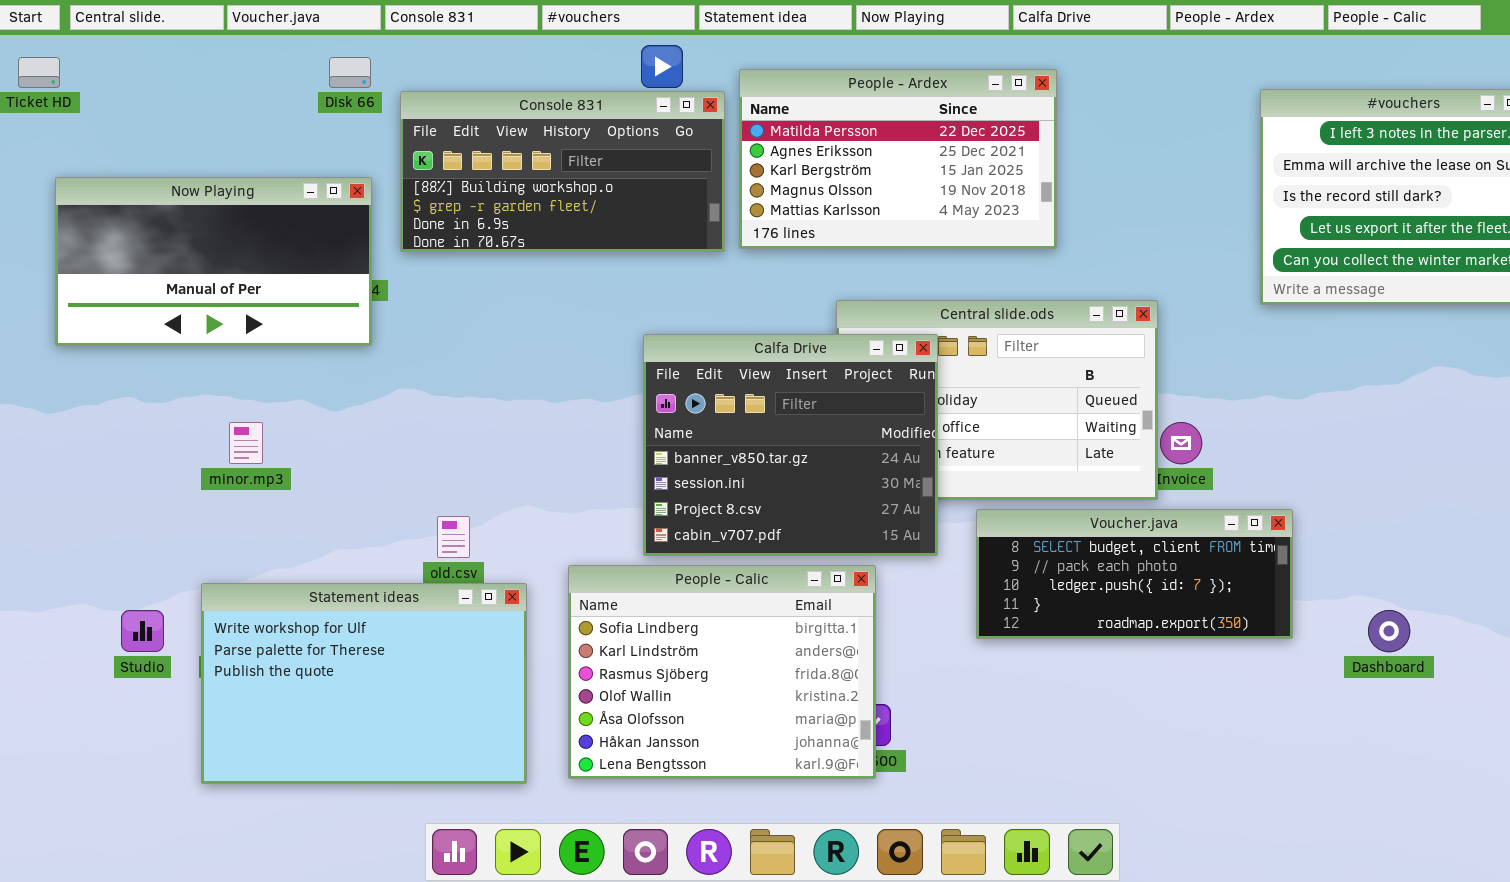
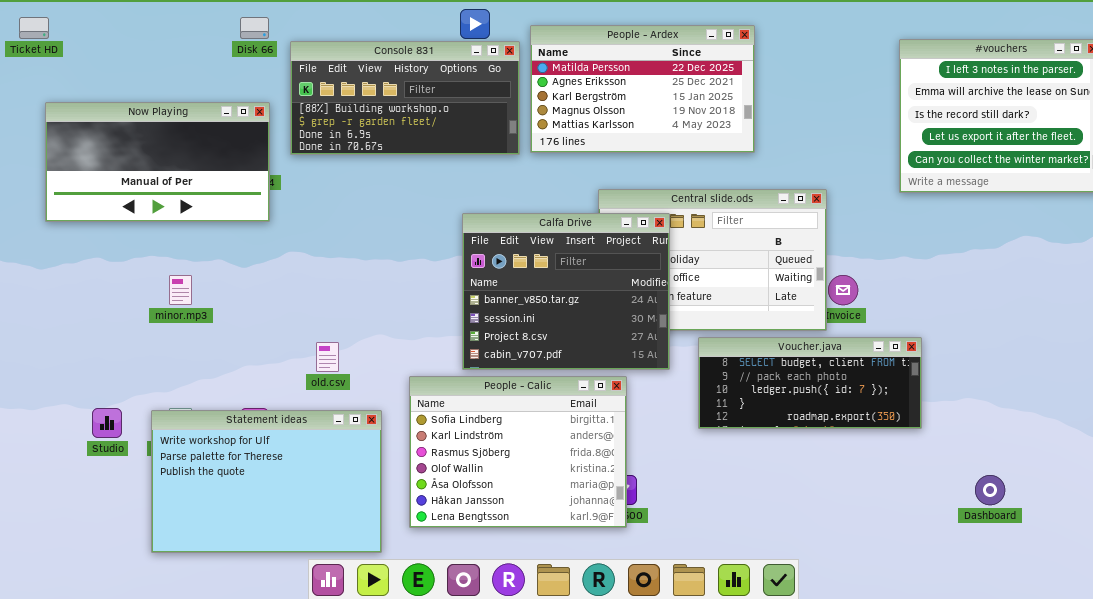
Statement ideas: [201,583,527,784] -> [151,410,382,553], moved
Dashboard: [1368,610,1410,652] -> [975,475,1005,505], moved

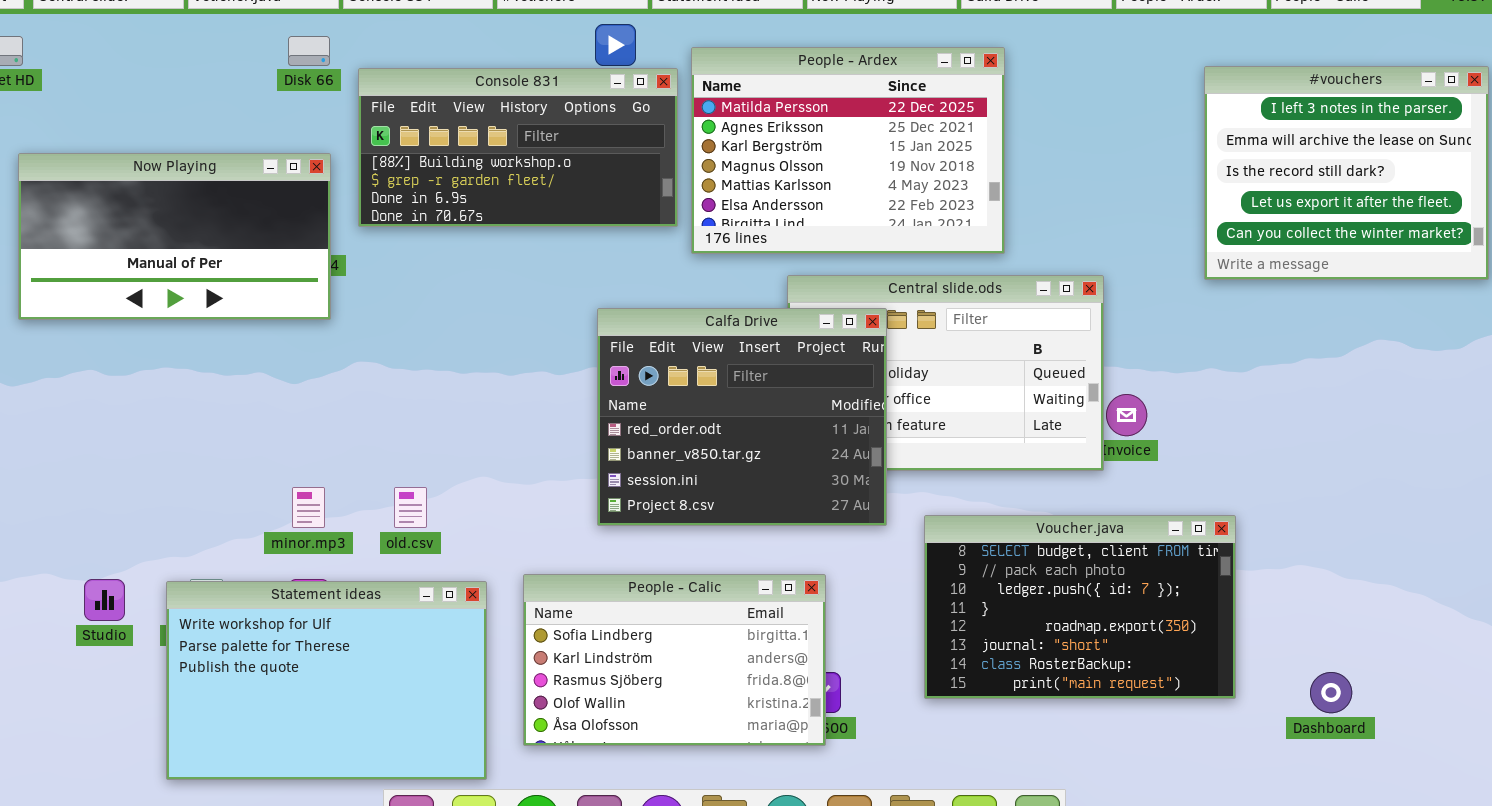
People - Ardex: [530,25,755,153] -> [691,47,1005,254], resized
Calfa Drive: [462,213,670,370] -> [597,308,887,526], scrolled up 1 row
minor.mp3: [169,275,192,305] -> [292,487,325,528], moved
Voucher.java: [698,337,922,429] -> [924,515,1236,699], moved, resized
People - Calic: [409,376,627,528] -> [523,574,826,746], resized

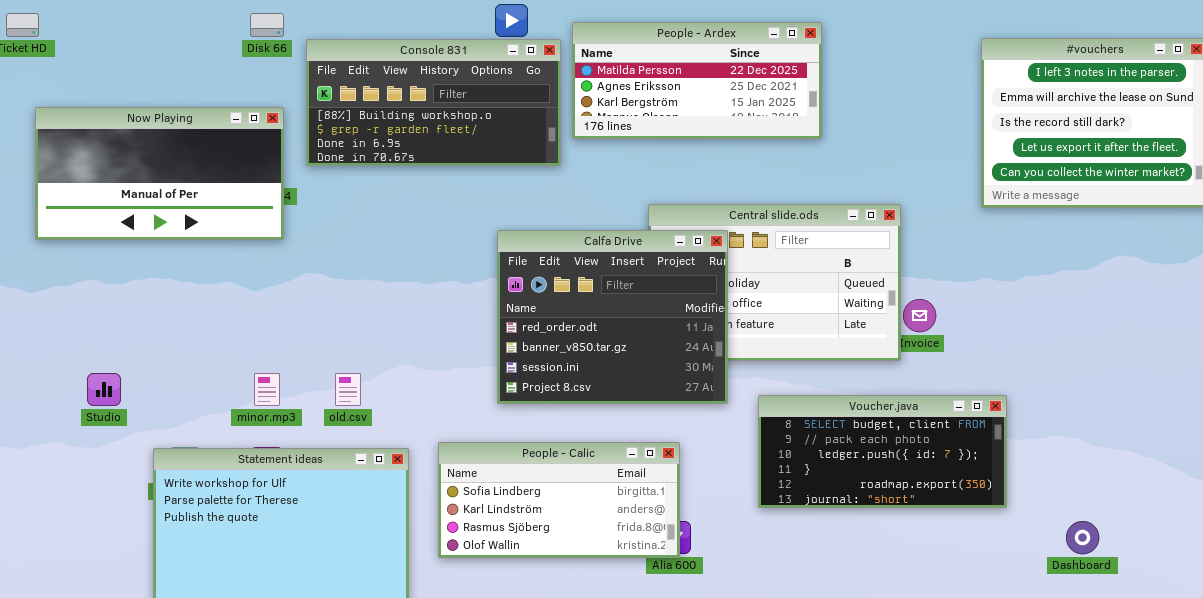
People - Ardex: [691,47,1005,254] -> [572,22,822,139], resized
Voucher.java: [924,515,1236,699] -> [758,395,1007,508], resized
People - Calic: [523,574,826,746] -> [438,442,680,558], resized
Studio: [84,579,125,621] -> [87,373,121,406], moved

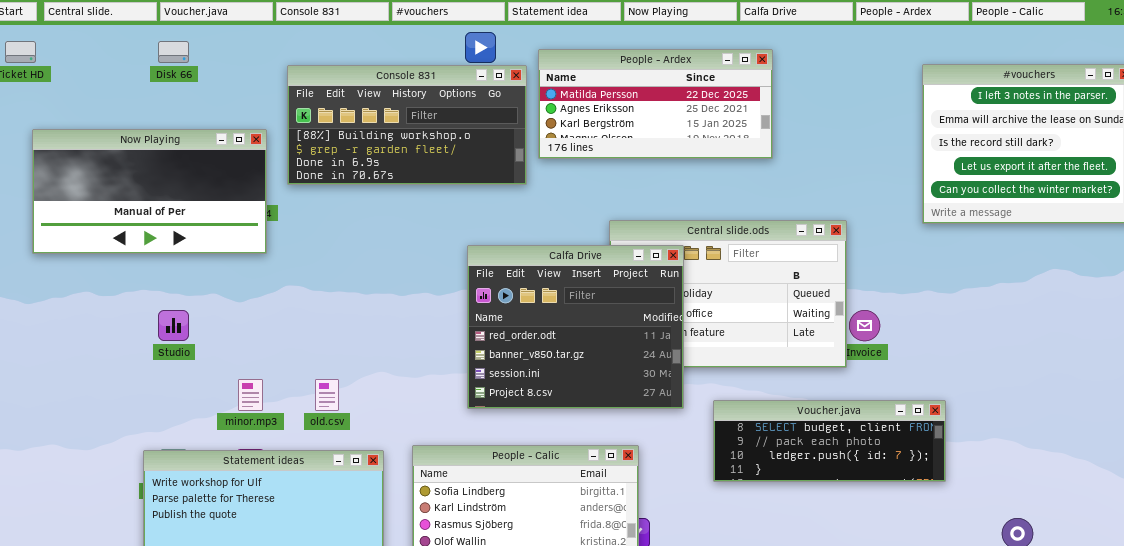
Disk 66: [250,13,284,37] -> [158,41,189,63], moved
Studio: [87,373,121,406] -> [158,310,189,341], moved
Voucher.java: [758,395,1007,508] -> [713,400,946,482], resized

